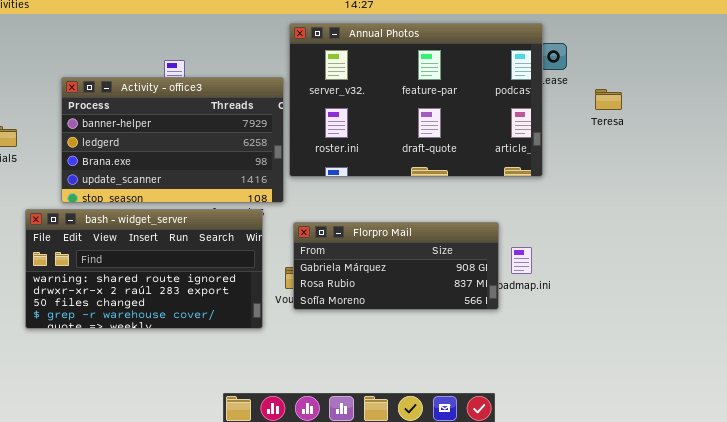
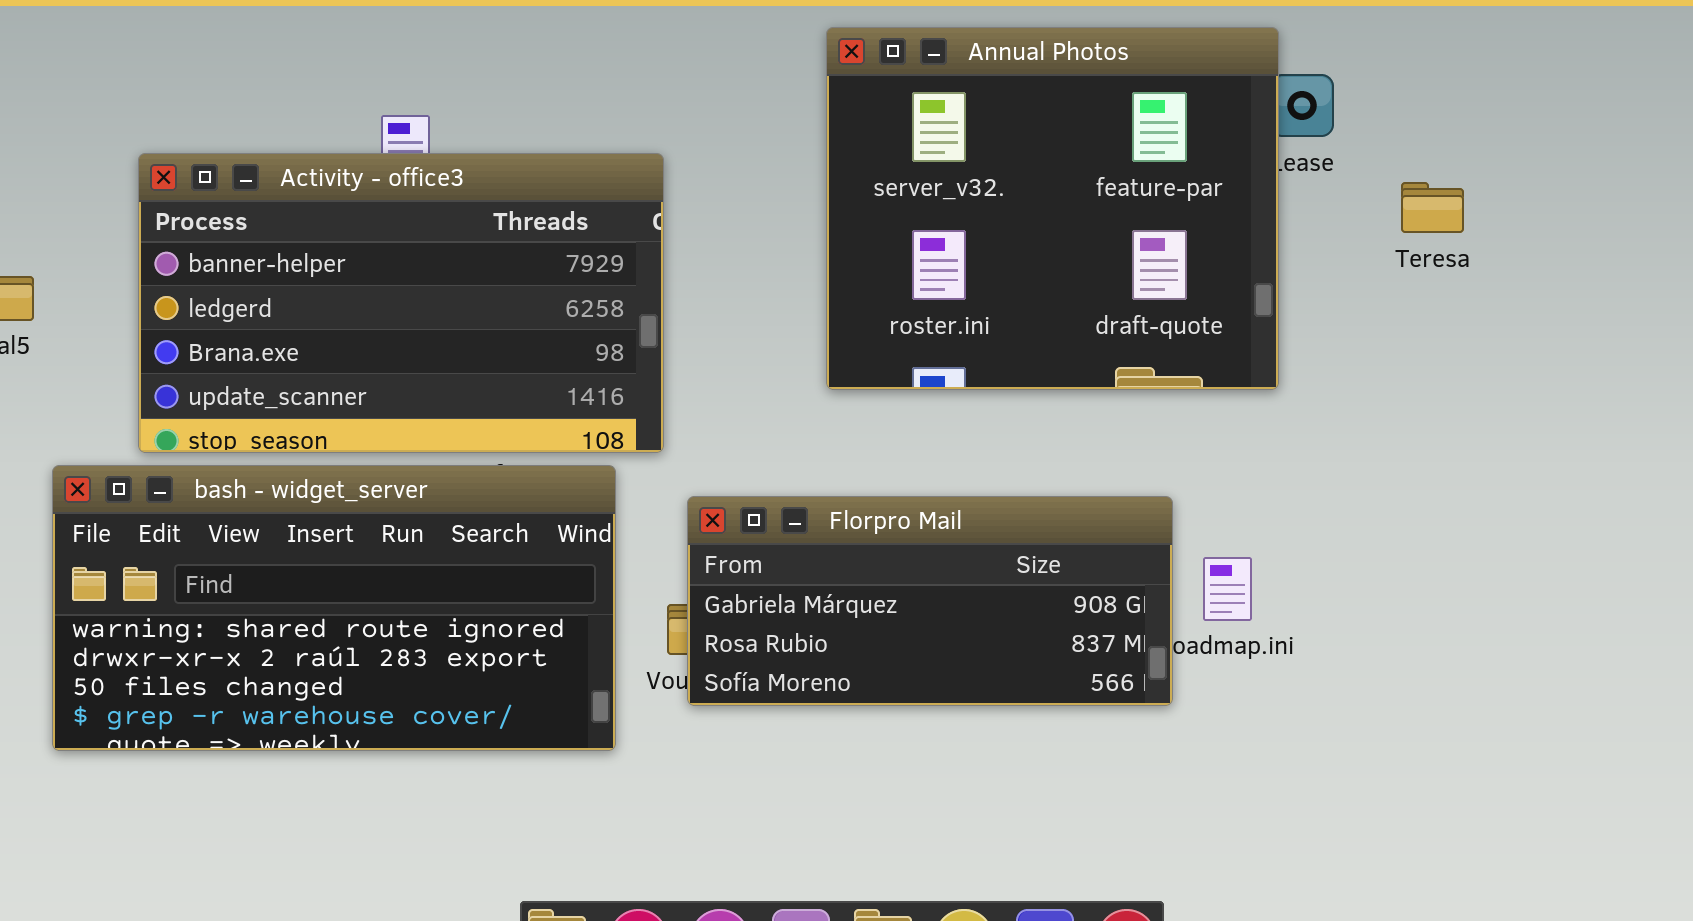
Annual Photos: [289,23,543,177] -> [826,27,1279,390], resized

